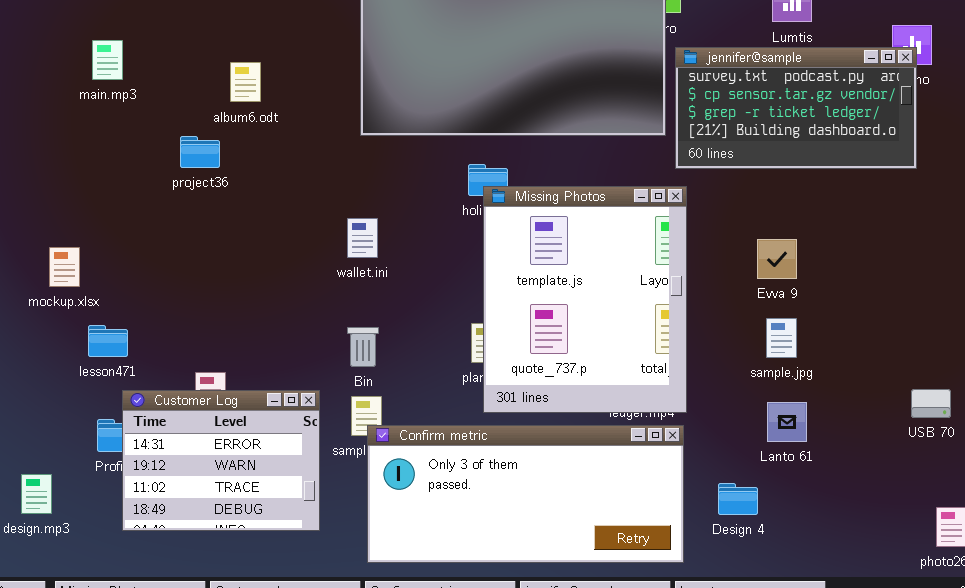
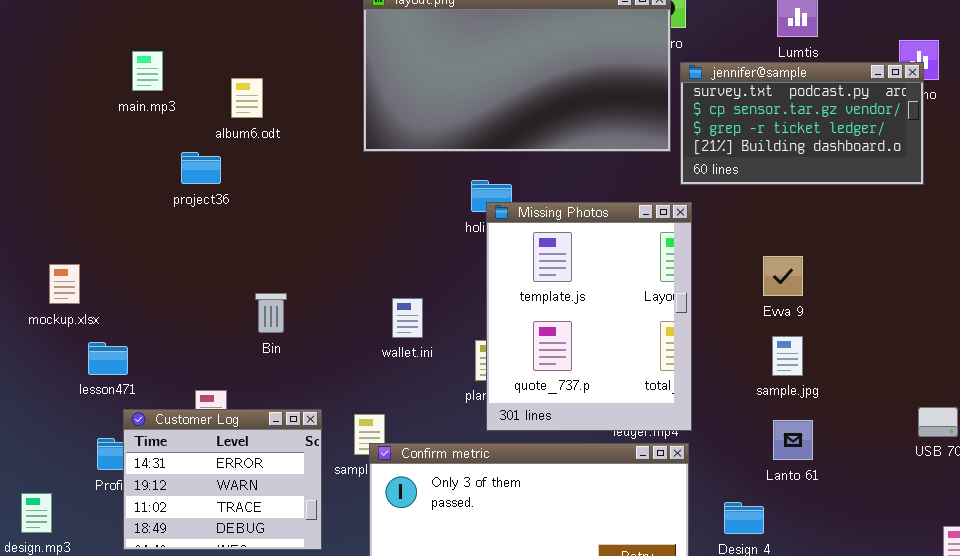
main.mp3: [92,40,123,80] -> [132,51,163,91], moved
wallet.ini: [347,218,378,258] -> [392,298,423,338], moved
Bin: [347,327,379,367] -> [255,293,287,333], moved

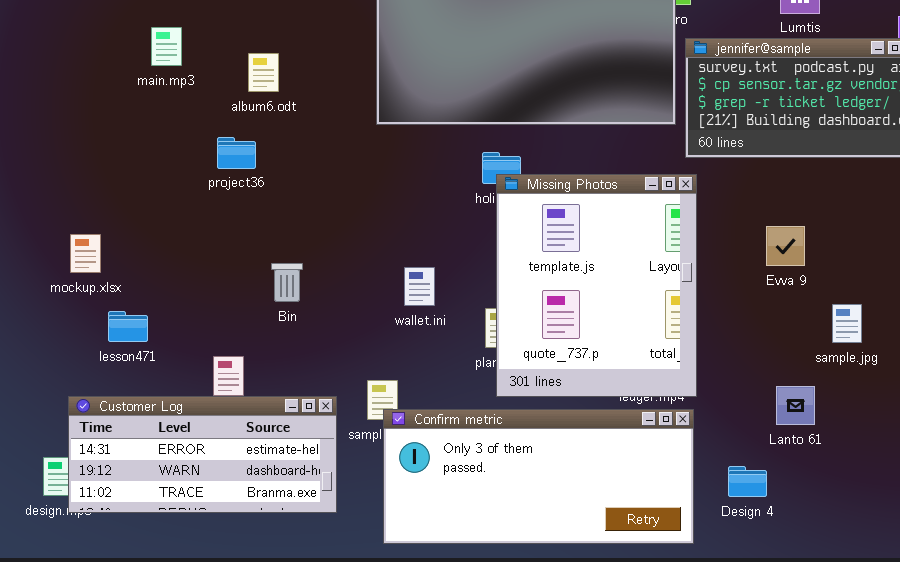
project36: [181,152,221,184] -> [217,137,256,169], moved
sample.jpg: [772,336,803,376] -> [832,304,862,343], moved
Customer Log: [123,409,322,550] -> [68,396,337,513], resized

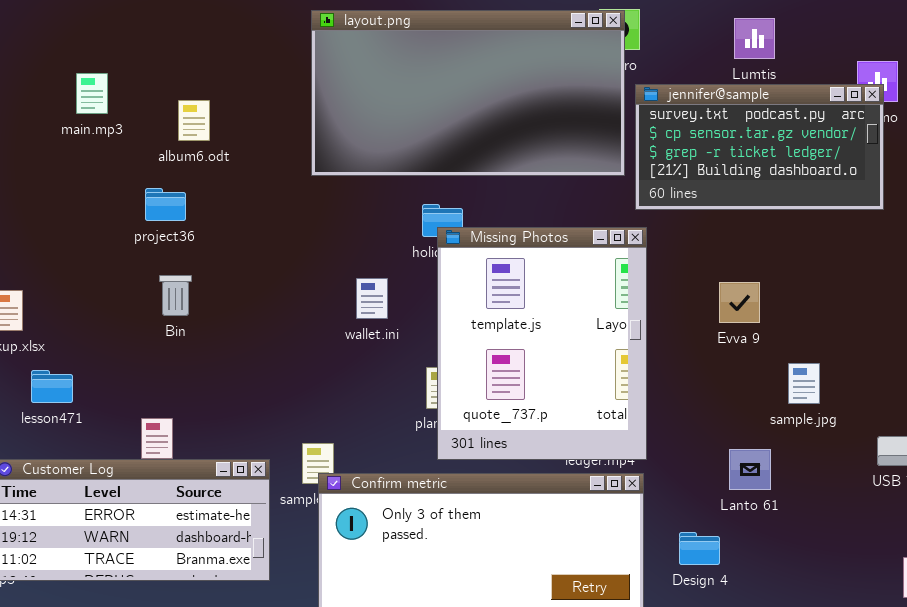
Bin: [271,263,303,302] -> [159,275,192,316], moved
wallet.ini: [404,267,435,306] -> [356,278,388,319], moved

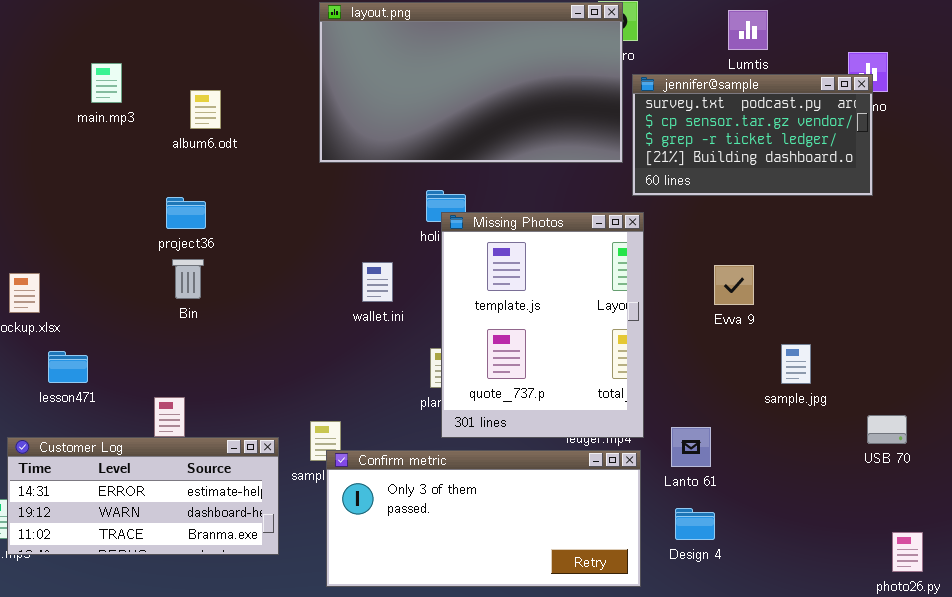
project36: [145,188,186,221] -> [166,197,206,229], moved
Lanto 61: [729,449,771,490] -> [671,427,711,467], moved

